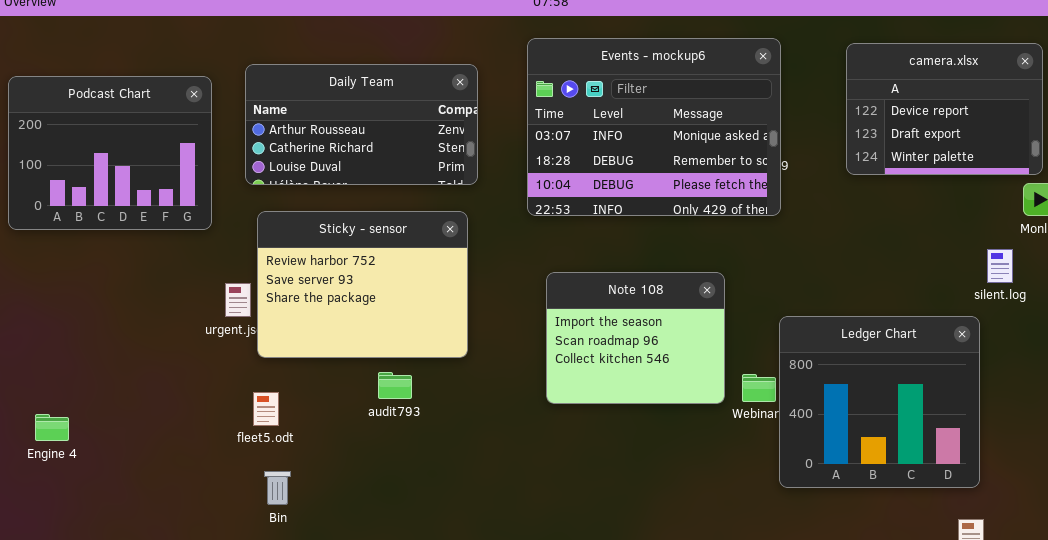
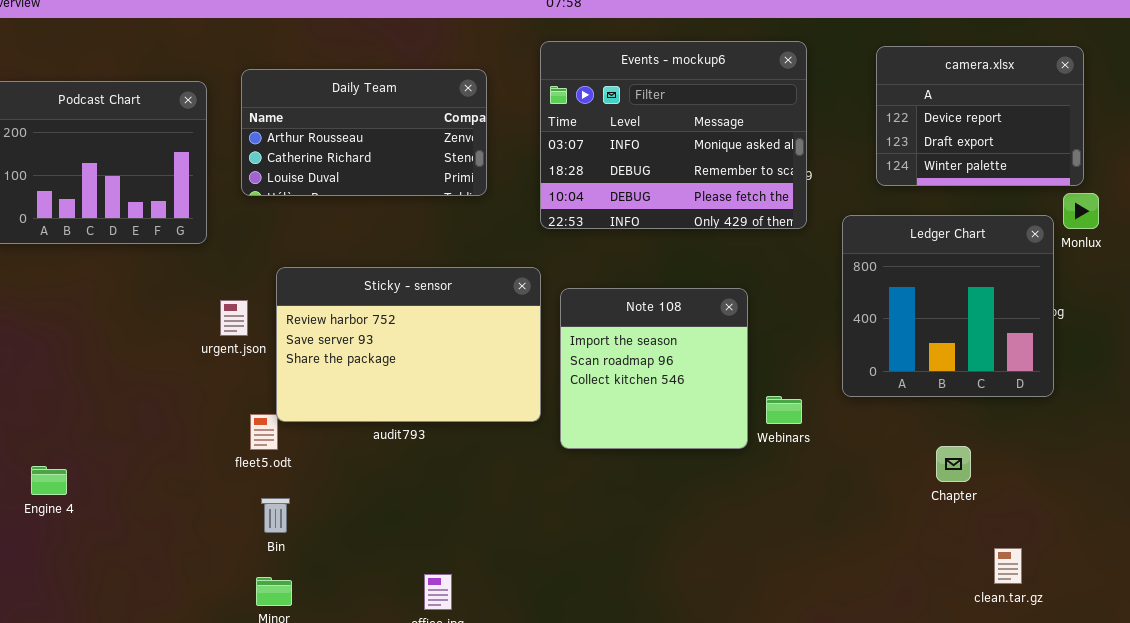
Sticky - sensor: [257,211,468,358] -> [276,267,541,422], moved, resized
Note 108: [546,272,725,404] -> [560,288,748,449], resized
Ledger Chart: [779,316,980,488] -> [842,215,1054,397], moved
Engine 4: [35,414,69,441] -> [31,466,67,495], moved

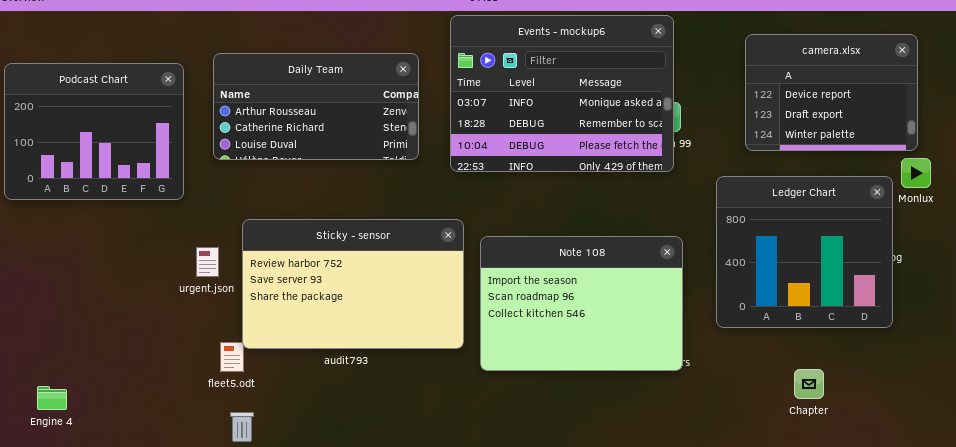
Events - mockup6: [540,41,807,229] -> [450,15,674,172], moved
Note 108: [560,288,748,449] -> [480,236,683,371], resized

